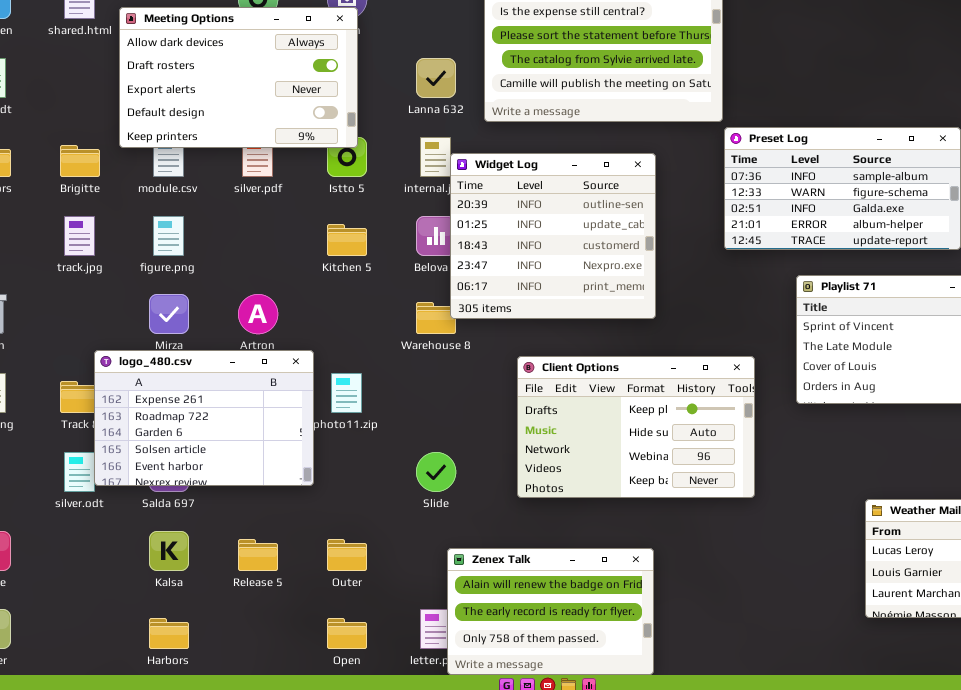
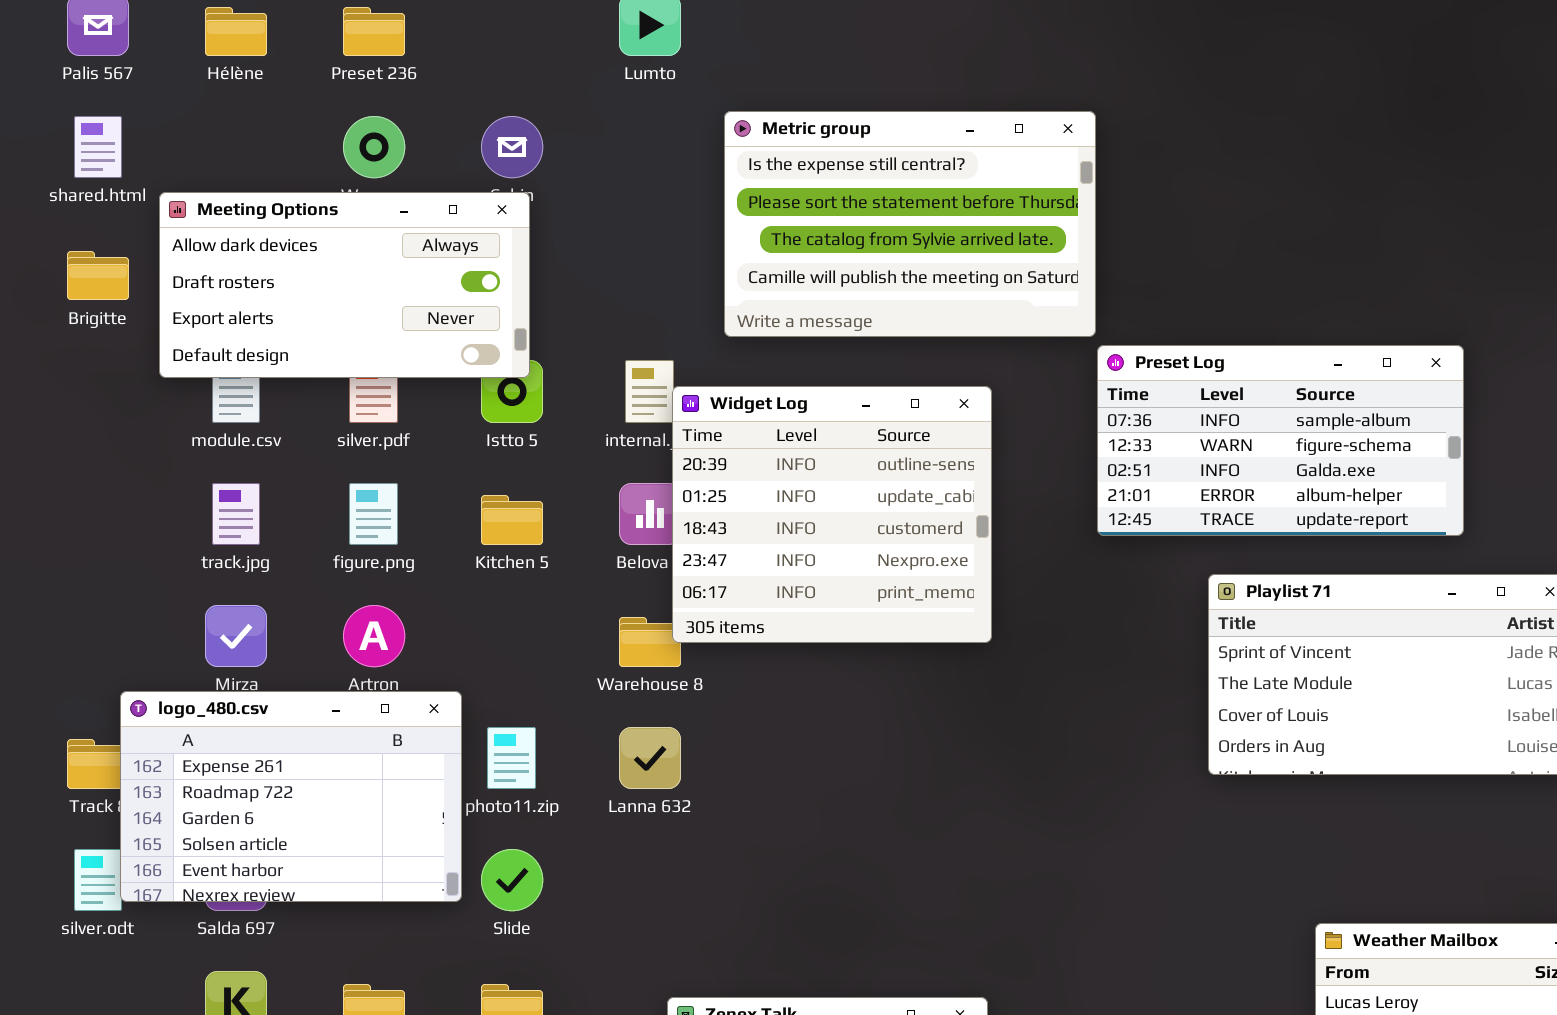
Meeting Options: [119,7,358,148] -> [159,192,530,378], resized
Lanna 632: [416,58,456,98] -> [619,727,681,789], moved
Brigitte: [60,145,100,177] -> [67,251,129,300], moved
track.jpg: [64,216,95,256] -> [212,483,260,545], moved
figure.png: [153,216,184,256] -> [349,483,398,545], moved
Client Options: [517,356,755,498] -> none, closed
Slide: [416,452,456,492] -> [481,849,543,911], moved

